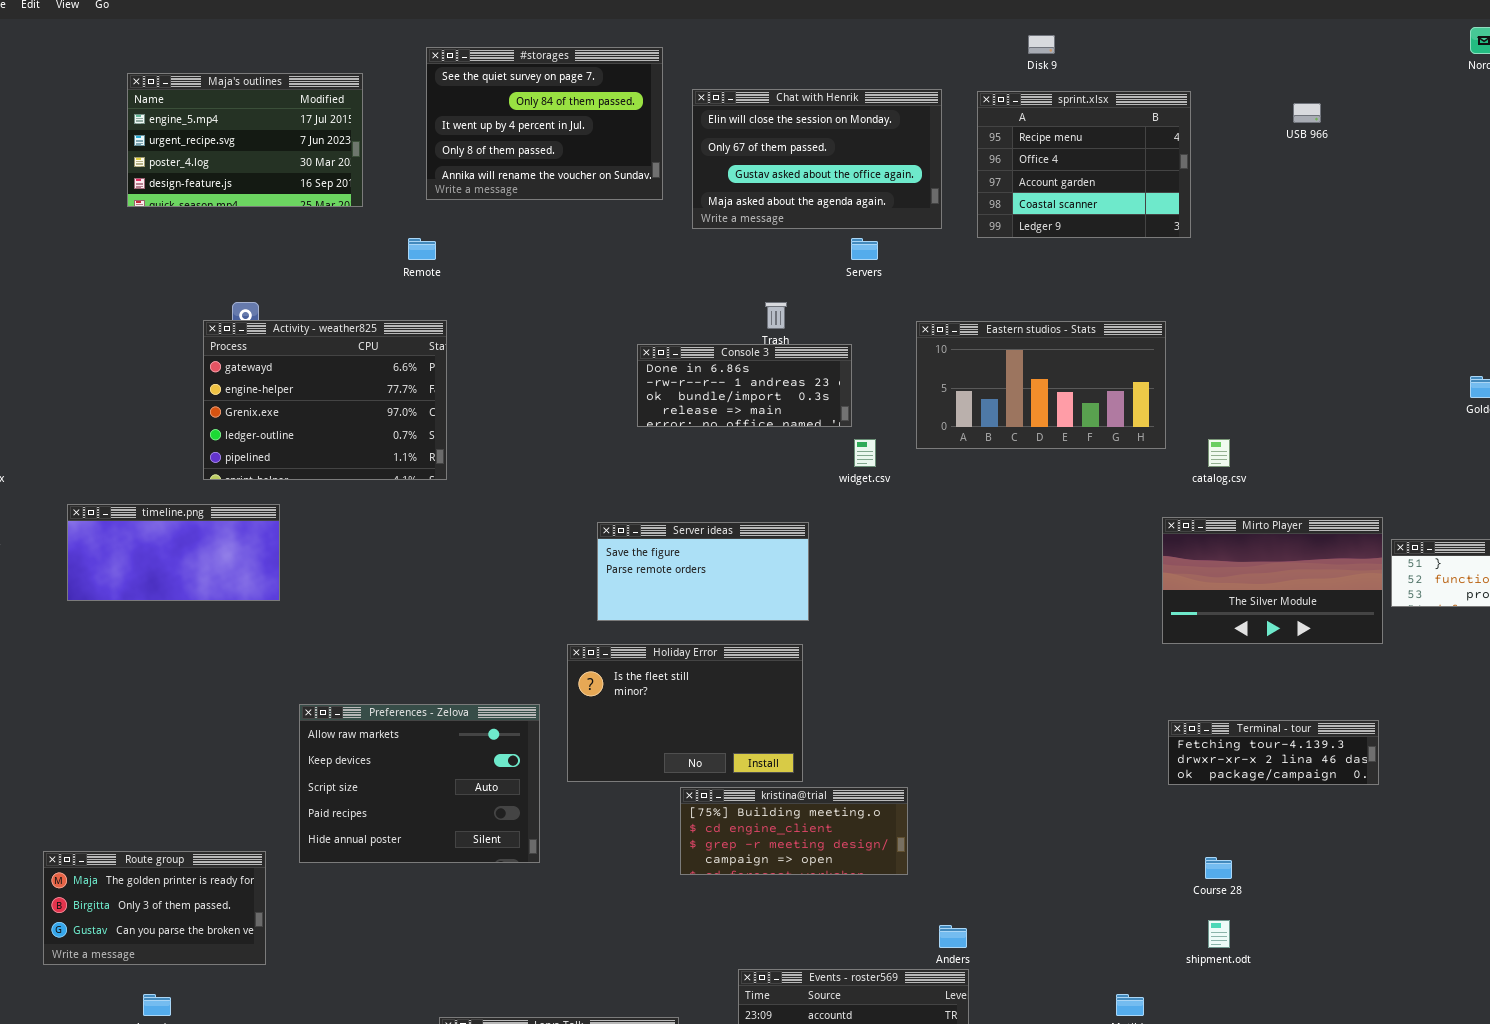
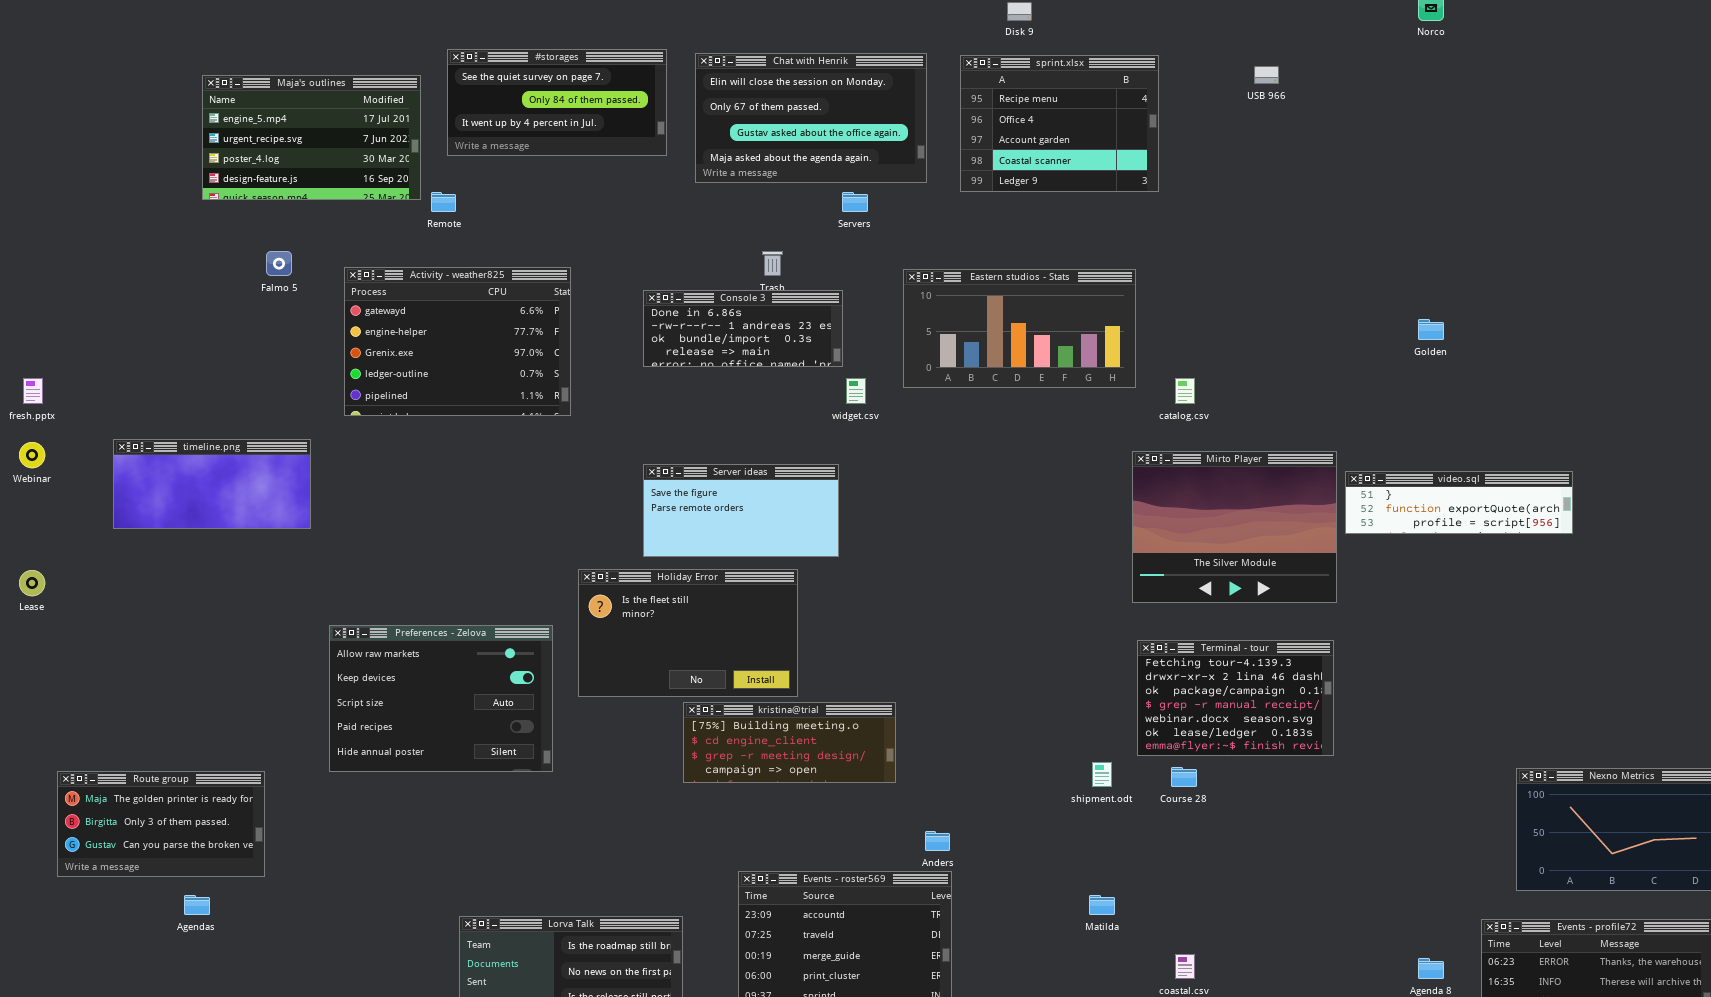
#storages: [426,47,663,200] -> [447,49,667,156], resized
Maja's outlines: [127,73,363,207] -> [202,75,421,200], moved
Activity - weather825: [203,320,447,480] -> [344,267,571,416], moved
Mirto Player: [1162,517,1383,644] -> [1132,451,1337,603], resized
Server ideas: [597,522,809,621] -> [643,464,839,557], moved
Terminal - tour: [1168,720,1379,785] -> [1137,640,1334,756], resized
Route group: [43,851,266,965] -> [57,771,265,877], moved
shipment.odt: [1208,920,1230,948] -> [1092,762,1112,787], moved

